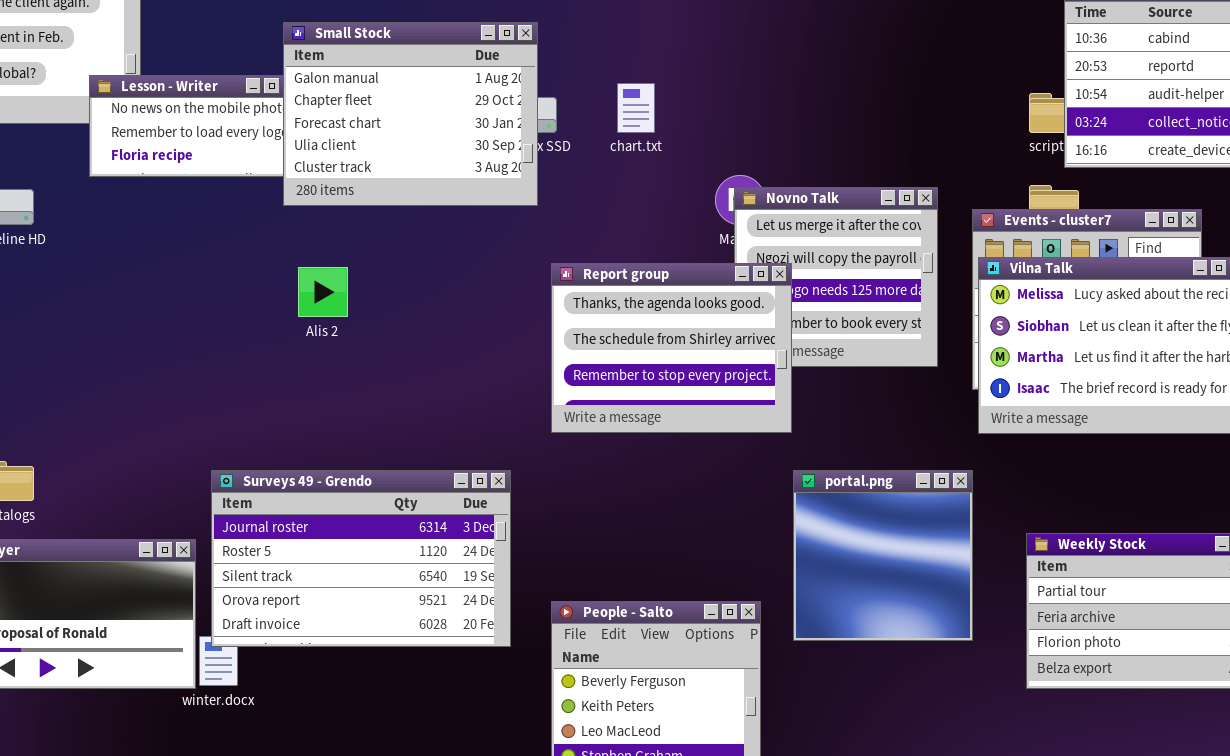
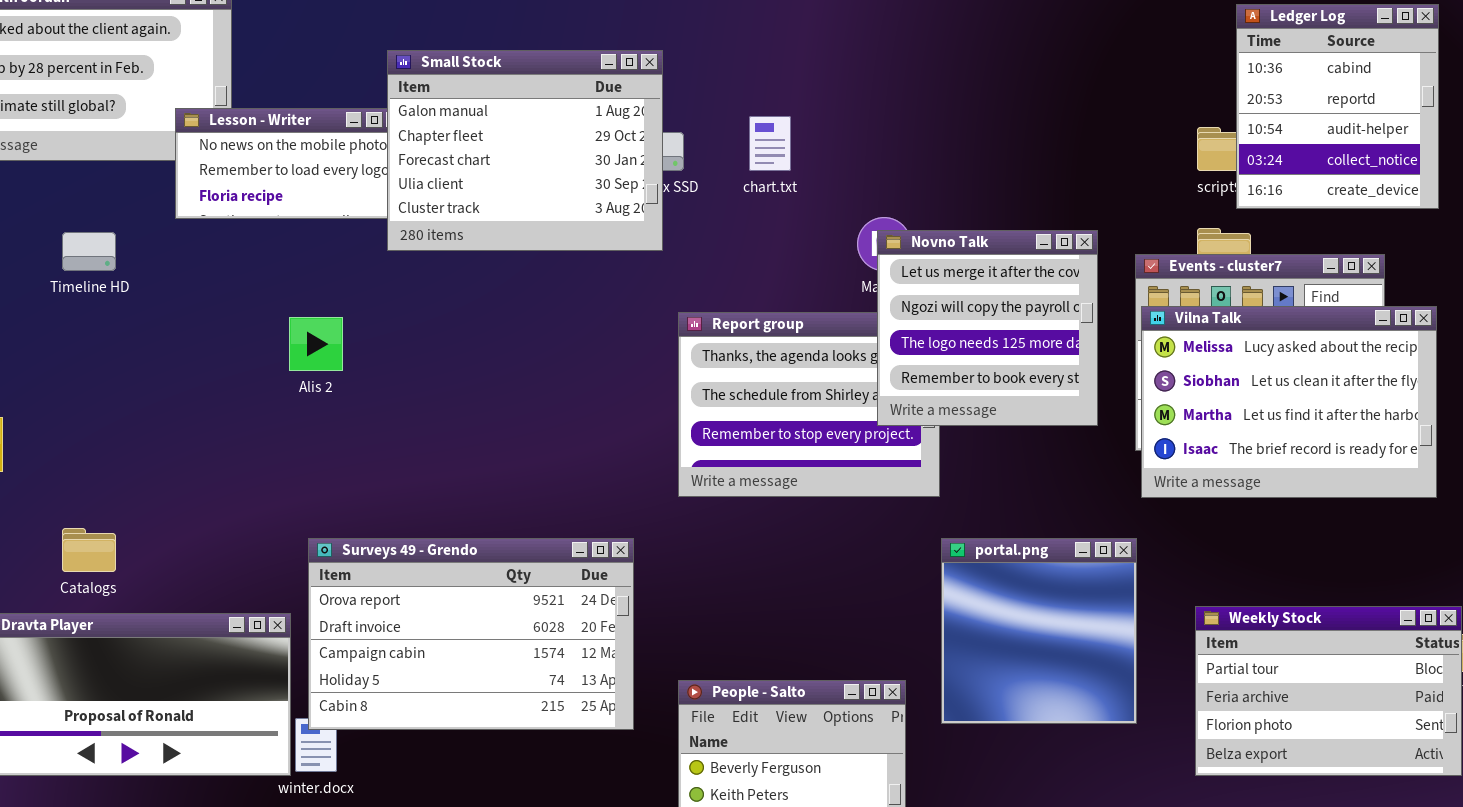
Novno Talk: [734,187,938,367] -> [877,230,1098,426], raised
Alis 2: [298,267,348,317] -> [289,317,343,371], moved
Surveys 49 - Grendo: [211,470,511,647] -> [308,538,634,730], scrolled down 3 rows

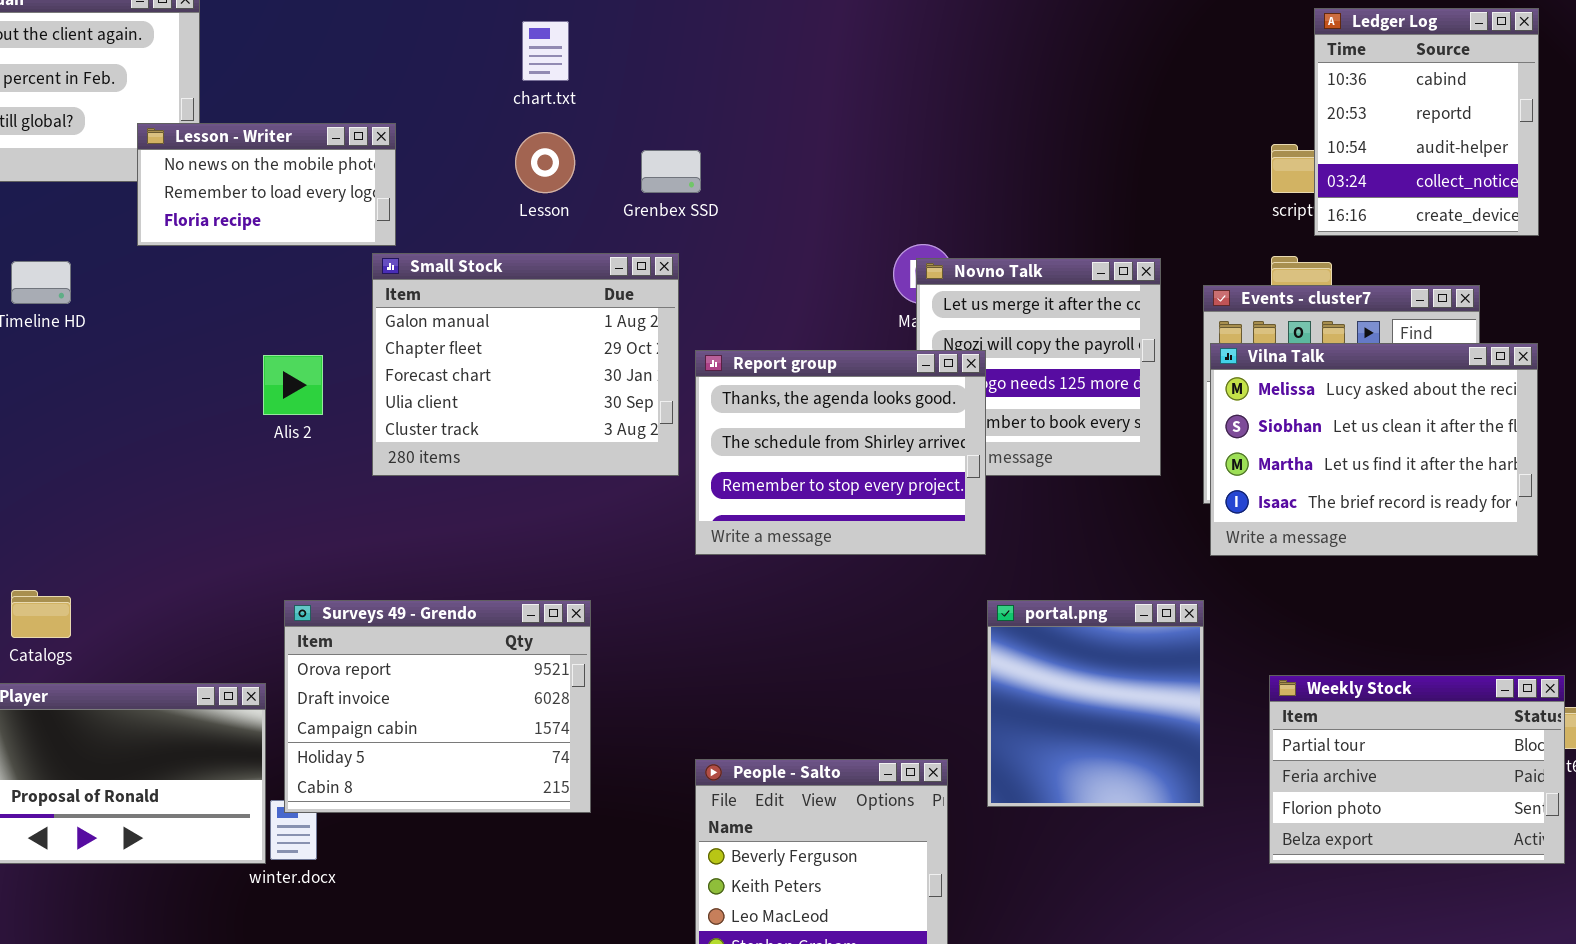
Small Stock: [387,50,663,251] -> [372,253,679,476], moved
chart.txt: [749,116,791,171] -> [522,21,569,81], moved
Report group: [678,312,940,497] -> [695,350,986,555], raised
Surveys 49 - Grendo: [308,538,634,730] -> [284,600,591,813], resized

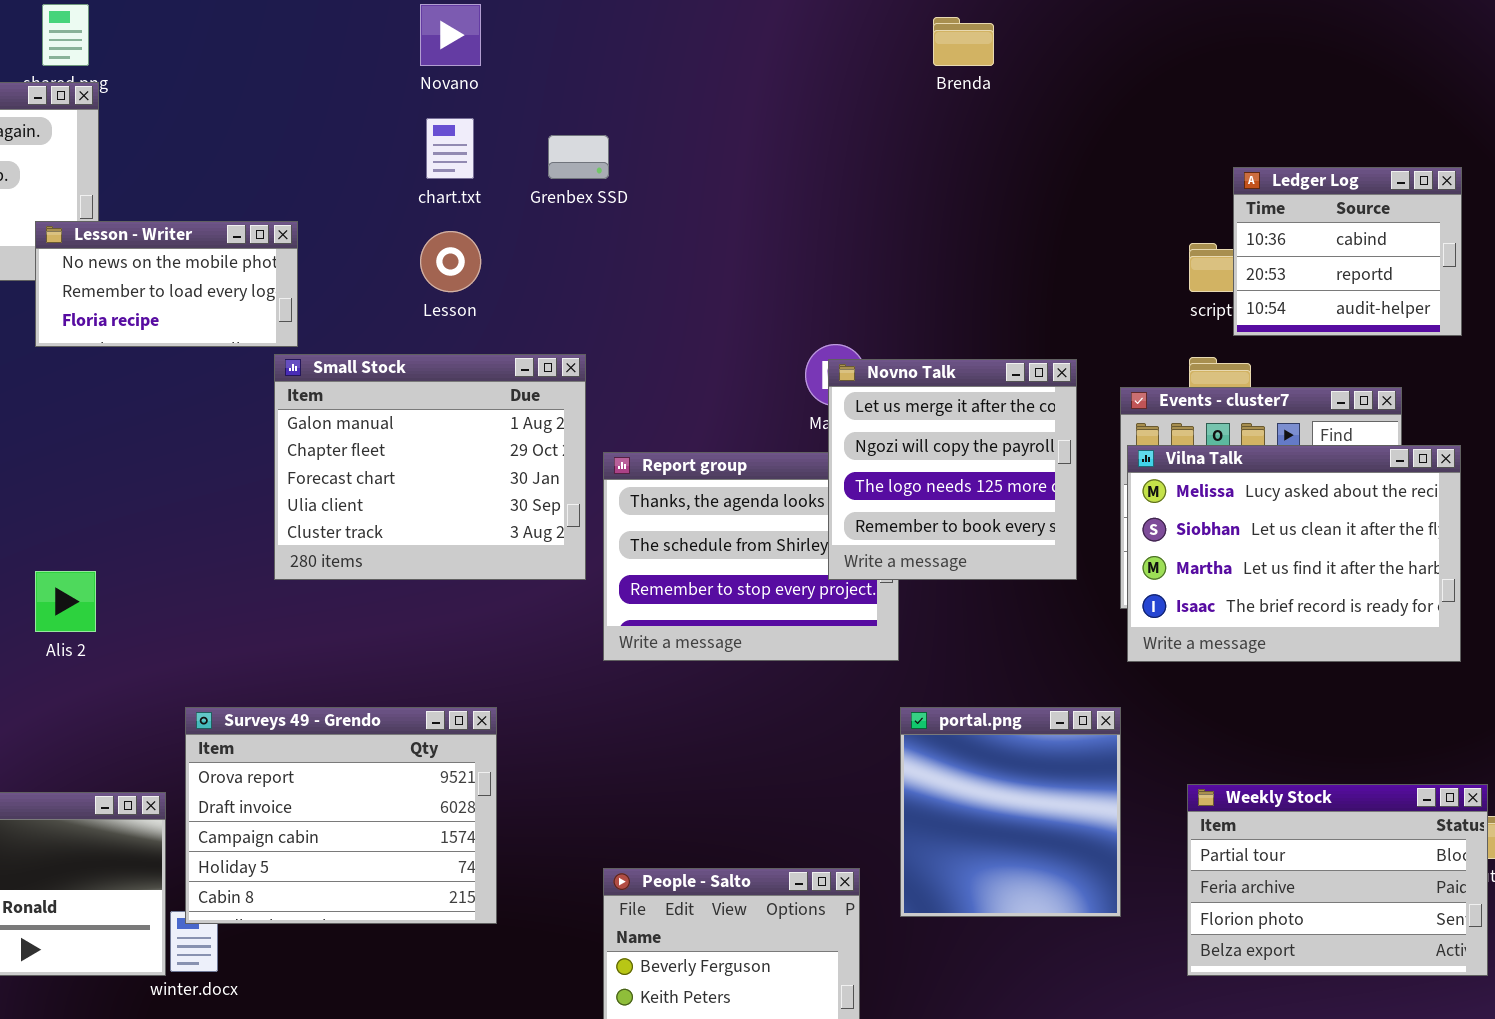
Ledger Log: [1314,8,1539,236] -> [1233,167,1462,336], resized
Grenbex SSD: [641,150,701,193] -> [548,135,609,179], moved
Novno Talk: [916,258,1161,476] -> [828,359,1077,580], raised
Alis 2: [263,355,323,415] -> [35,571,96,632], moved

